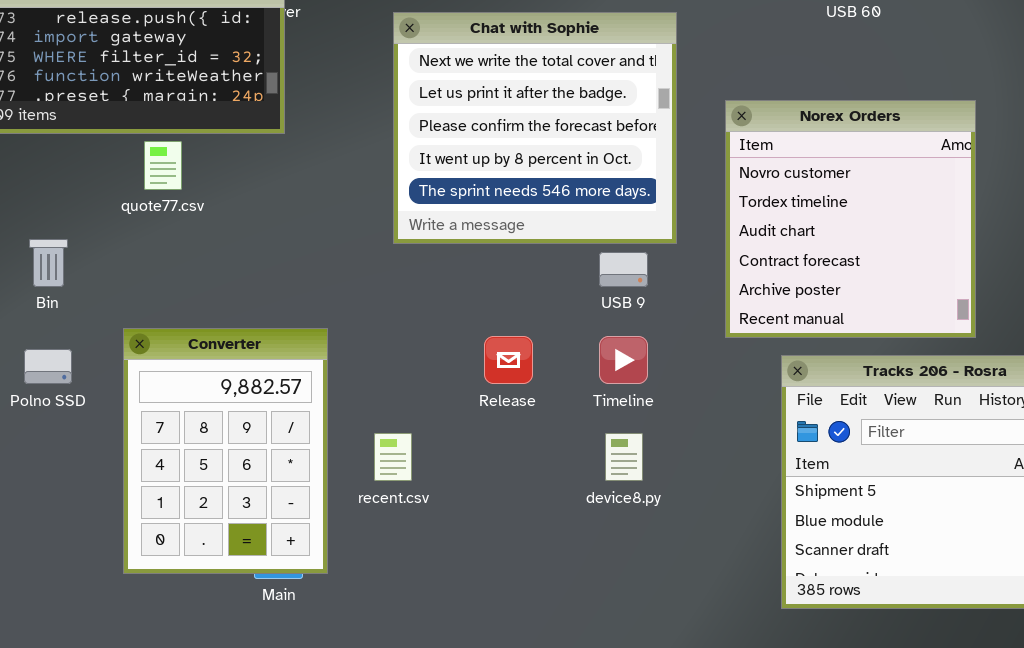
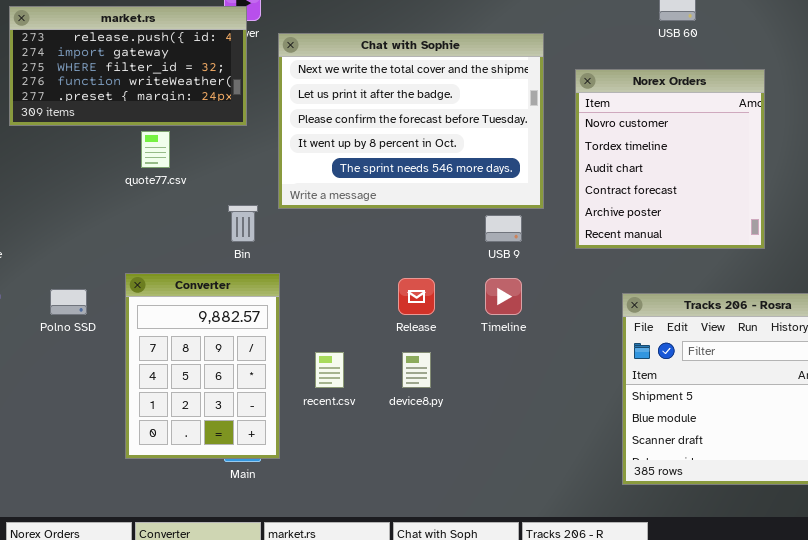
Chat with Sophie: [393,12,677,244] -> [278,33,544,209], resized
Norex Orders: [725,100,976,338] -> [575,69,765,249], moved
Bin: [29,239,68,287] -> [228,205,258,242], moved
device8.py: [605,433,643,481] -> [402,352,431,388], moved

